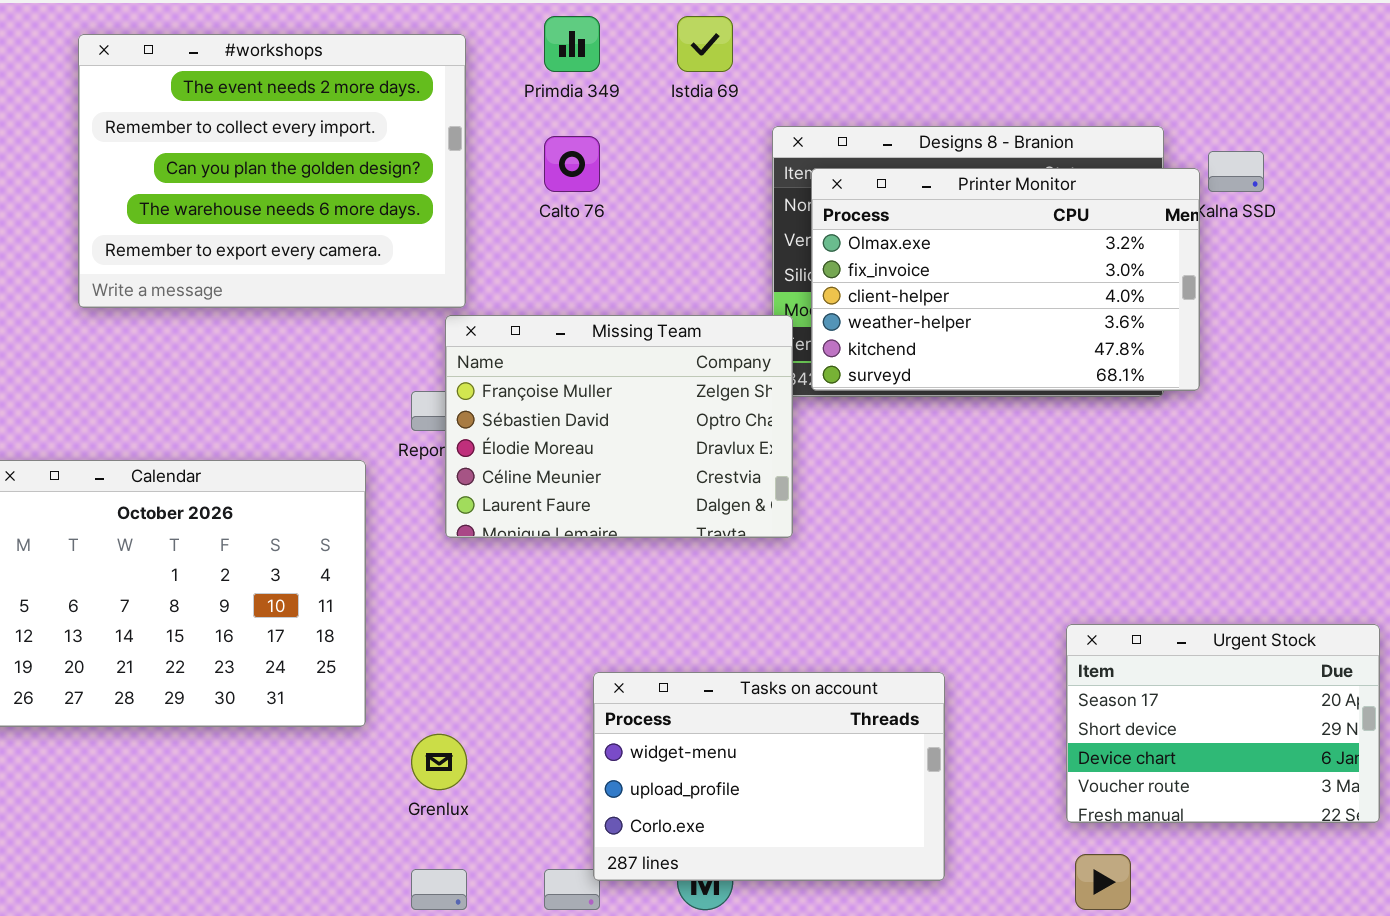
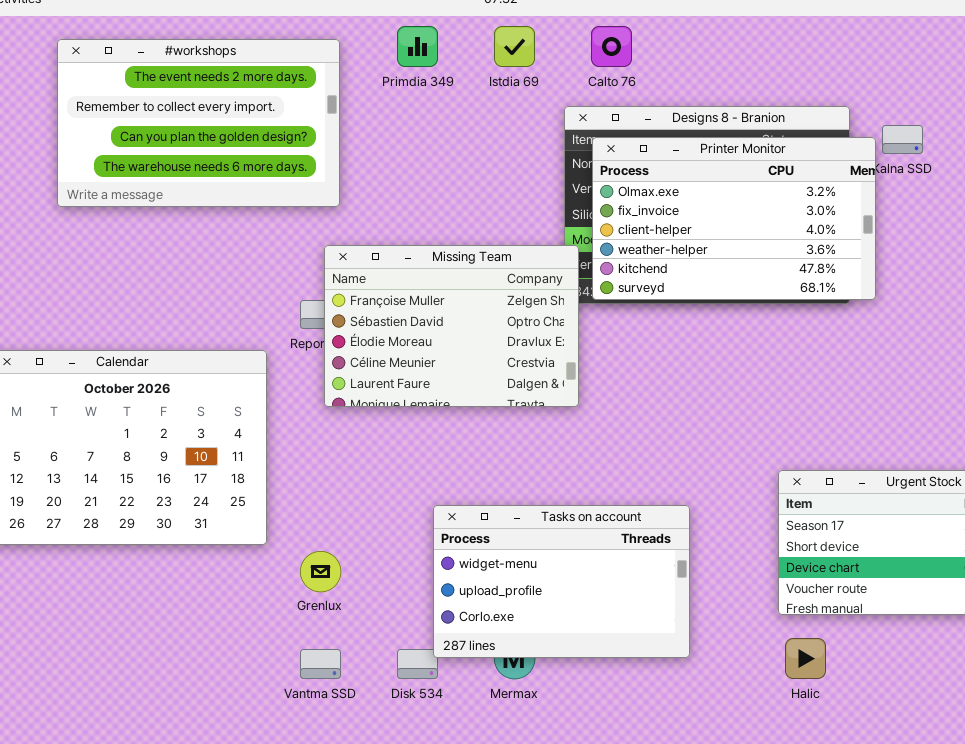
#workshops: [78,34,466,308] -> [57,39,340,207], resized
Calto 76: [544,136,600,192] -> [591,26,632,67], moved

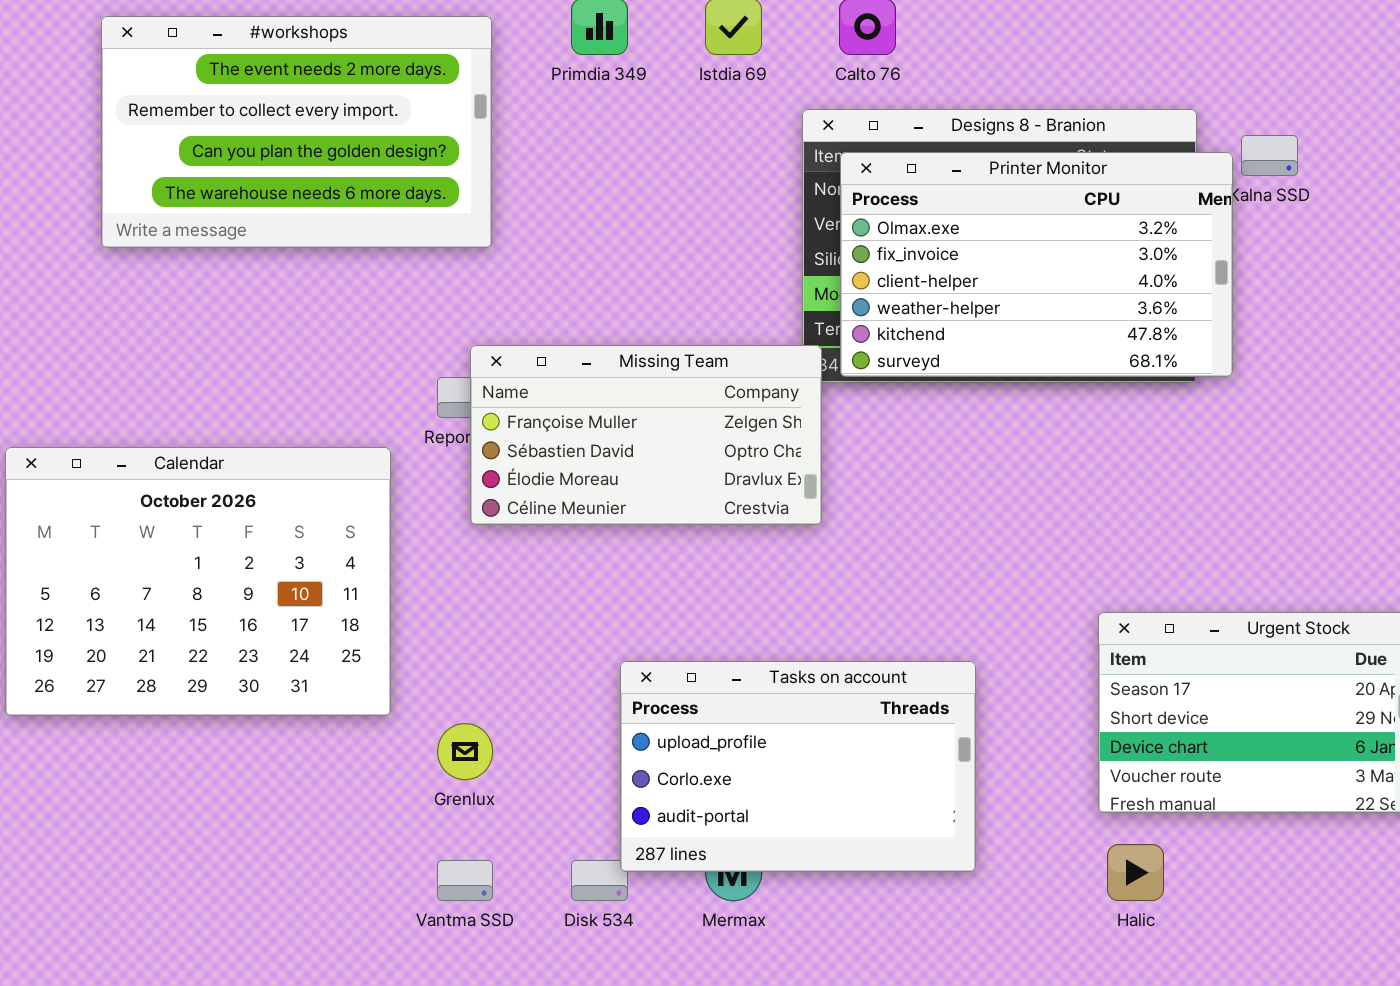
Missing Team: [324,245,579,407] -> [470,345,822,525], resized
Tasks on account: [433,505,690,658] -> [620,661,976,872], scrolled down 1 row

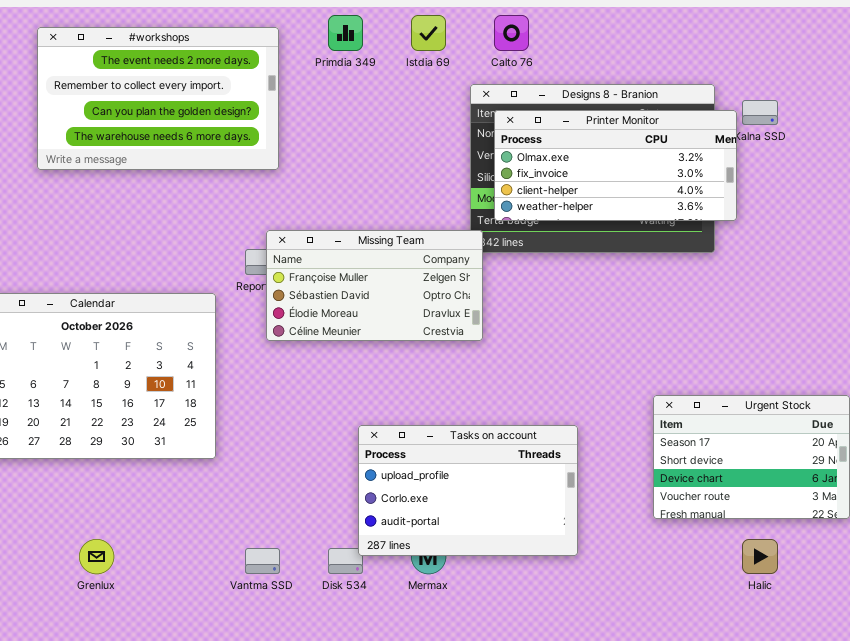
Printer Monitor: [840,152,1233,377] -> [494,110,737,221], resized
Grenlux: [437,723,493,780] -> [79,539,114,574], moved
Halic: [1107,844,1164,901] -> [742,539,778,574], moved

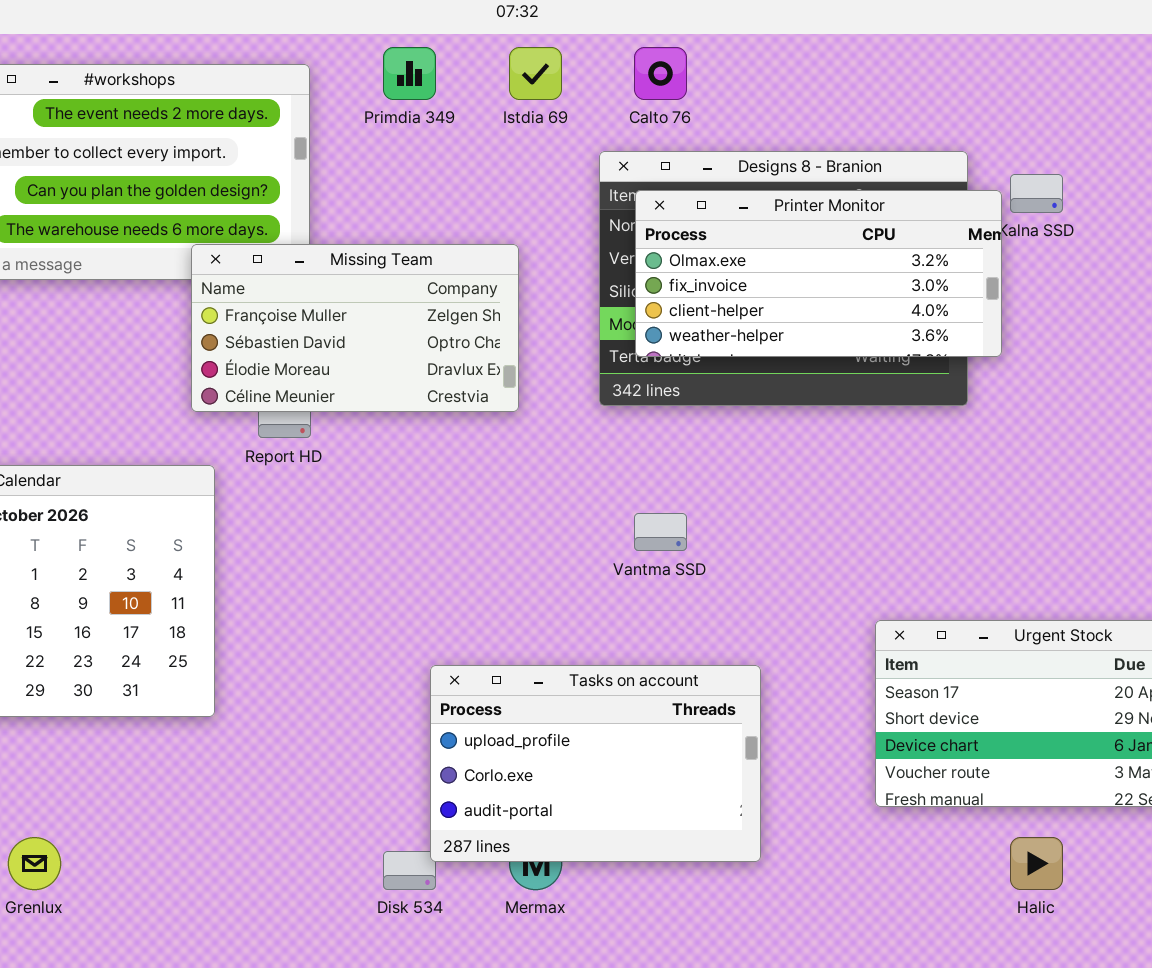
Missing Team: [266,230,483,341] -> [191,244,519,412], moved
Vantma SSD: [245,548,280,574] -> [634,513,687,551], moved

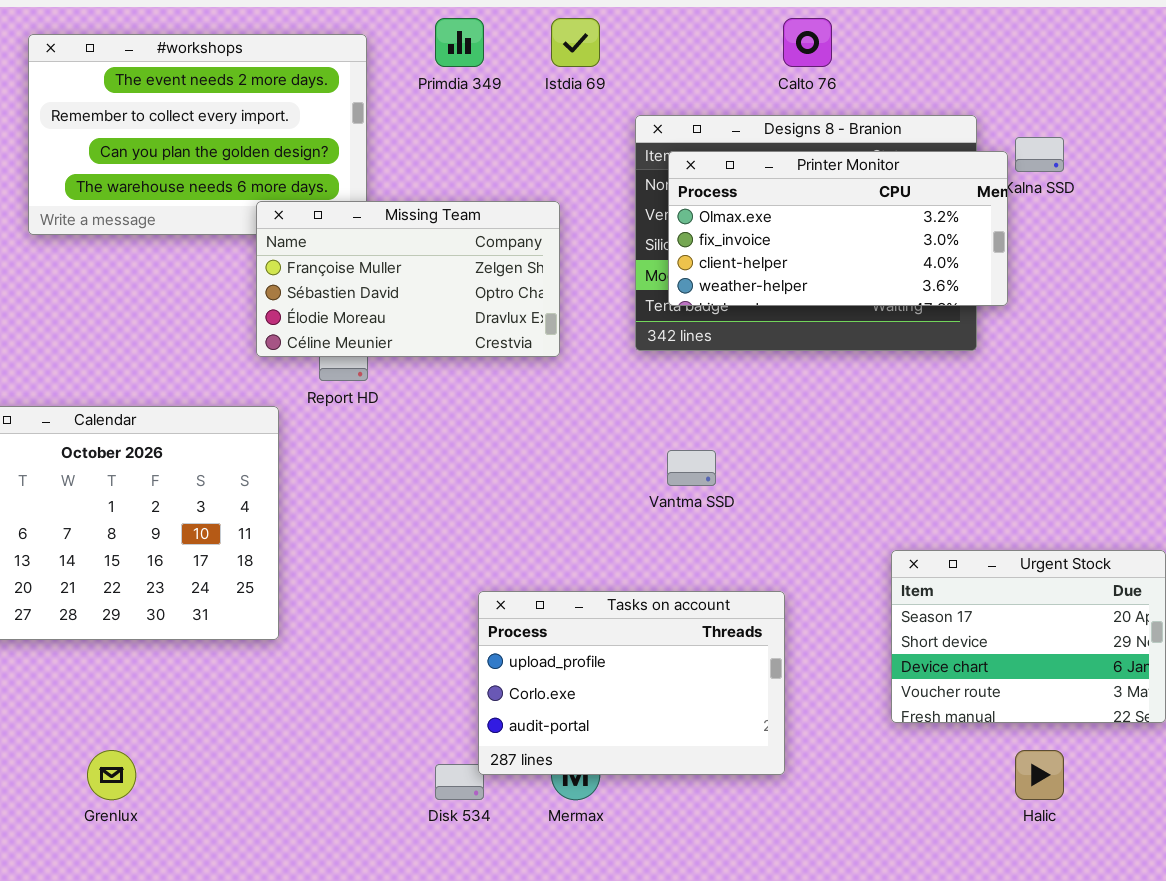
Calto 76: [634,47,687,100] -> [783,18,832,67], moved

